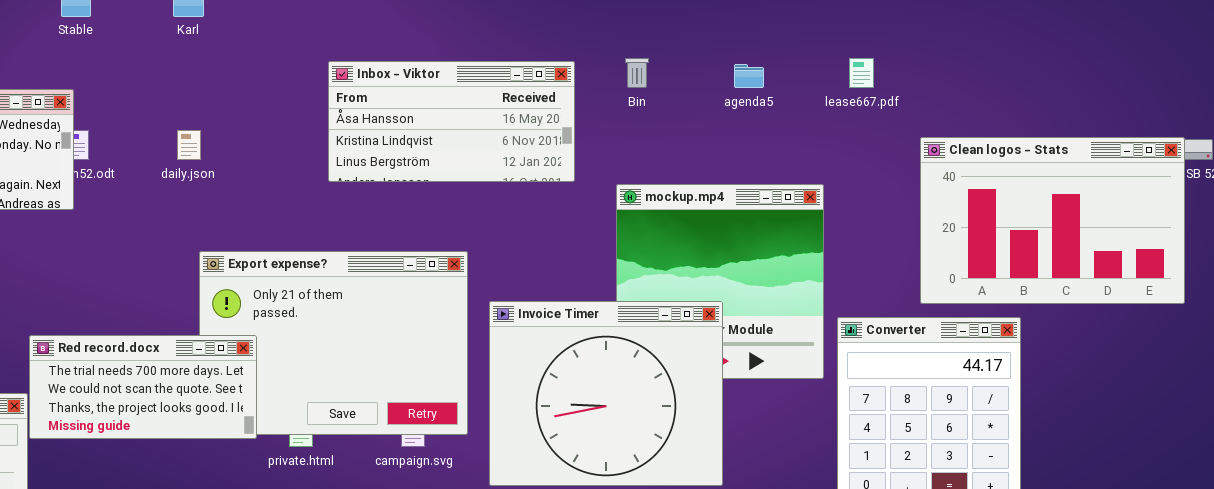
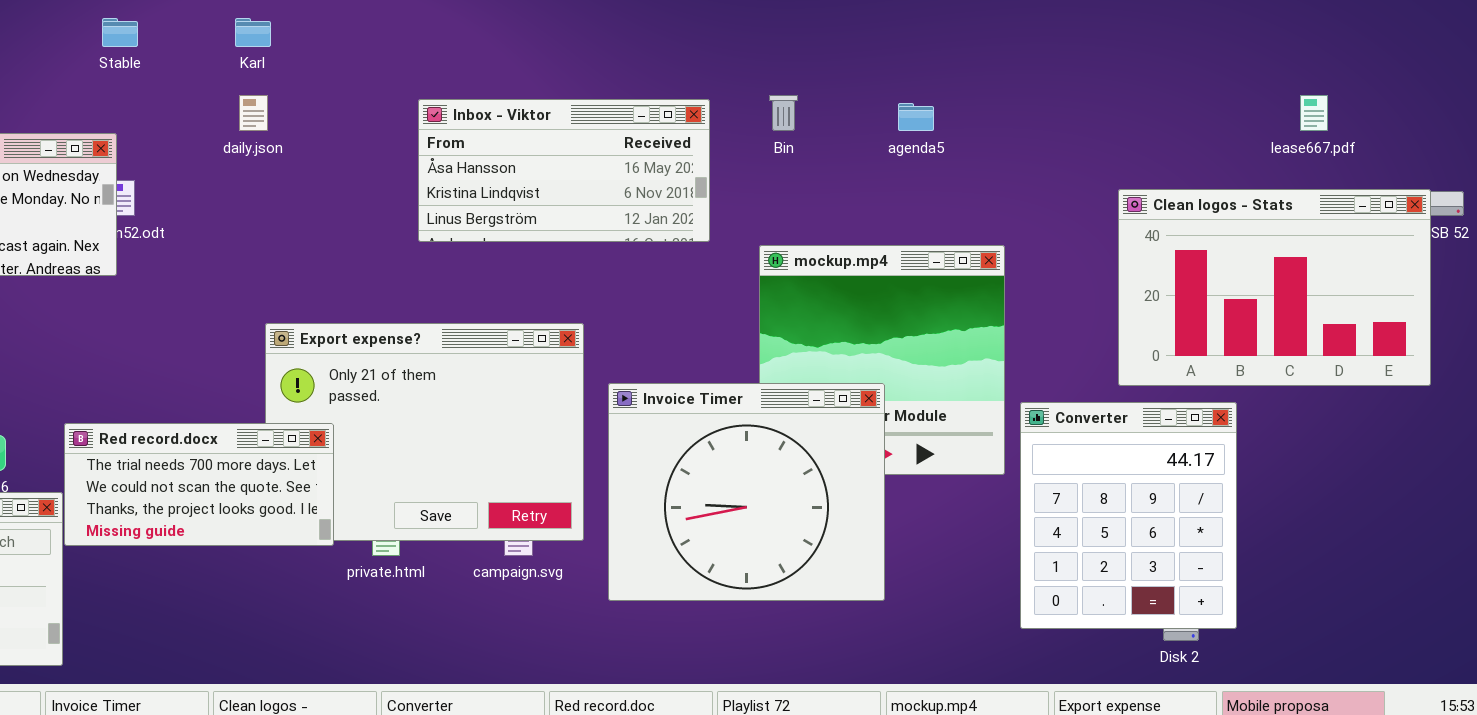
lease667.pdf: [849,58,874,88] -> [1300,95,1328,131], moved
daily.json: [177,130,201,160] -> [239,95,268,131], moved

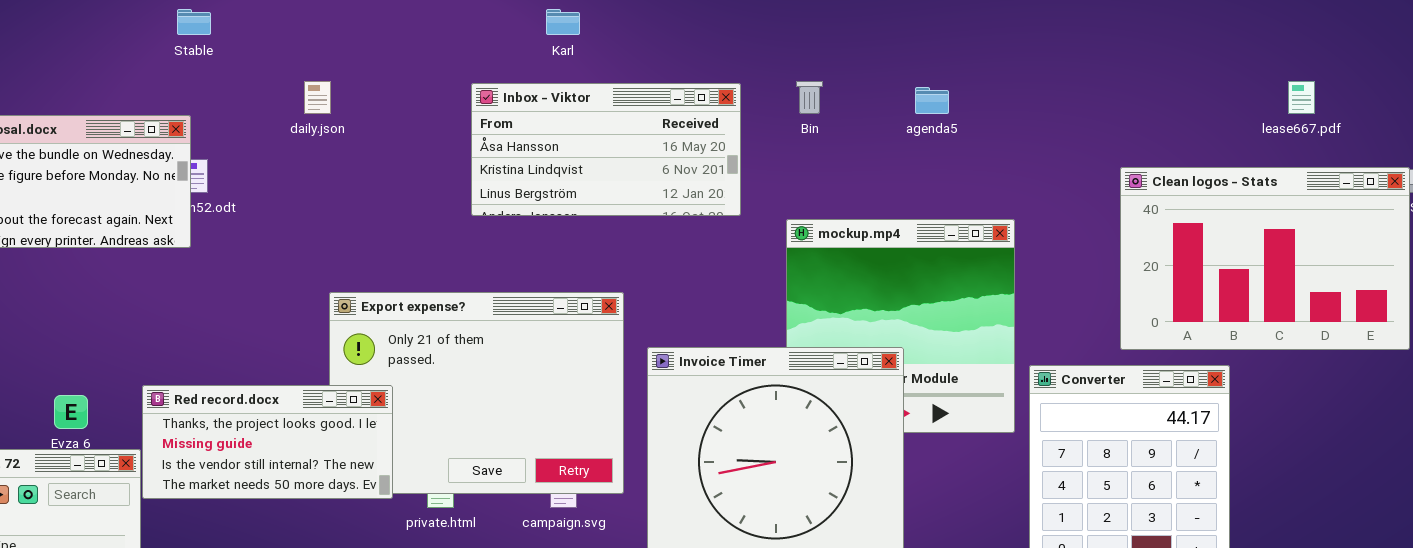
Karl: [235,18,271,47] -> [546,9,580,35], moved
Red record.docx: [64,423,334,546] -> [142,385,393,499], scrolled down 2 rows

